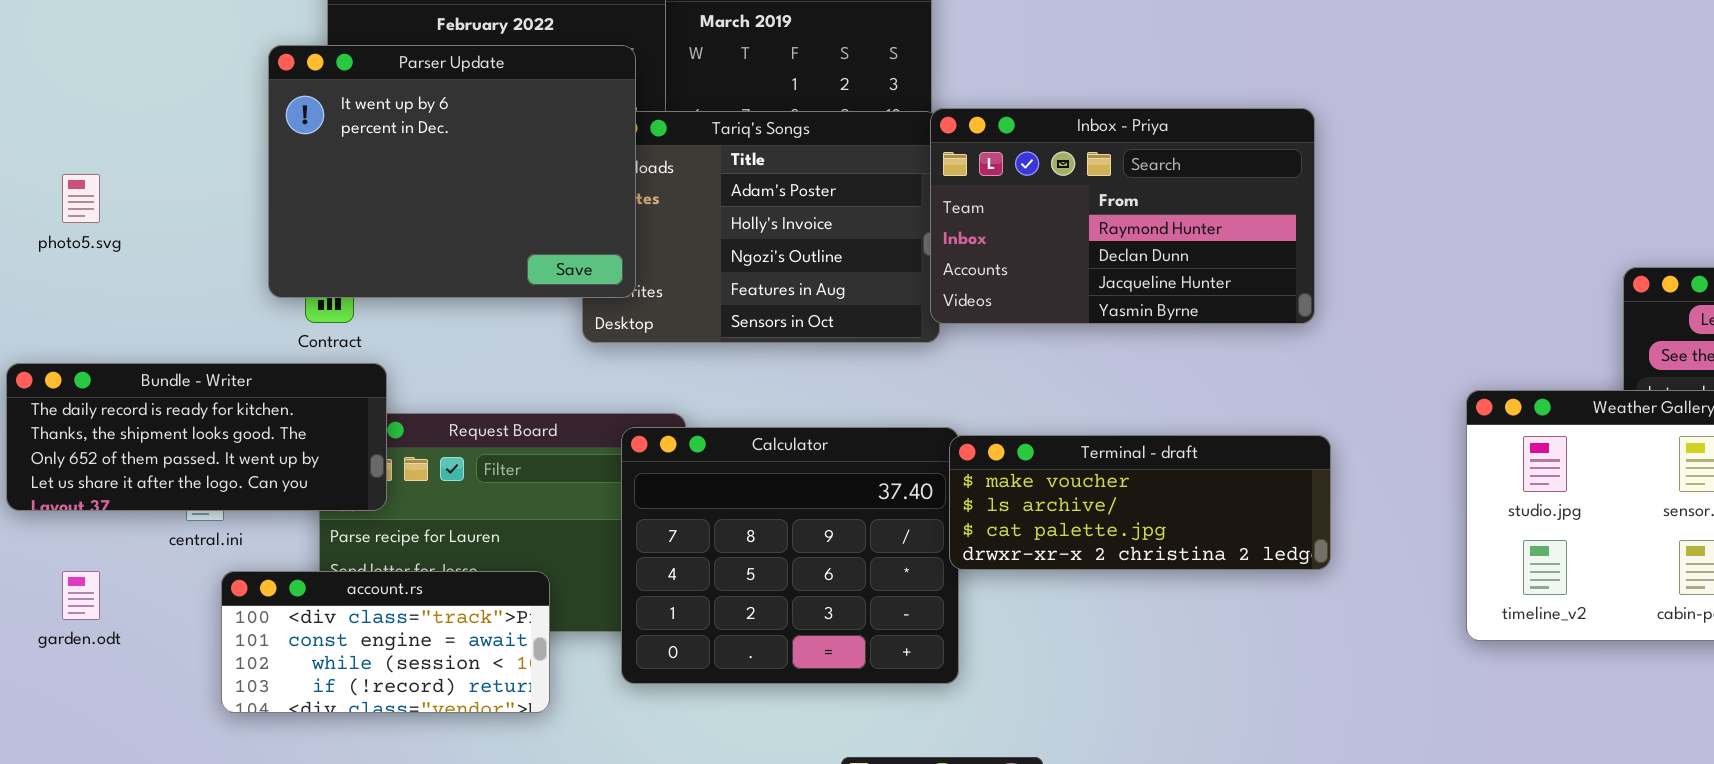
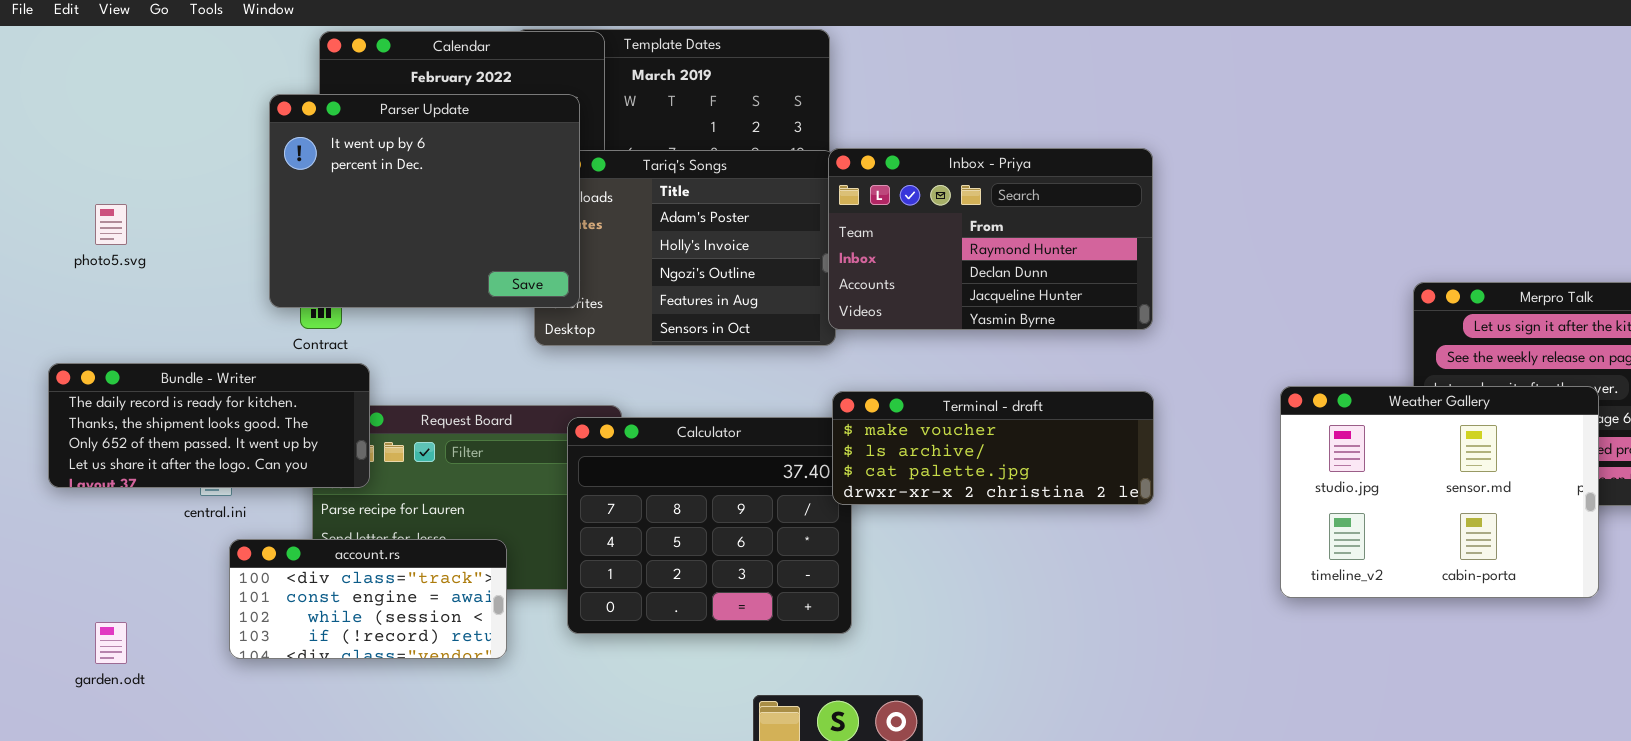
Terminal - draft: [949,435,1331,570] -> [832,391,1154,505], moved
garden.odt: [62,571,100,620] -> [95,622,127,664], moved

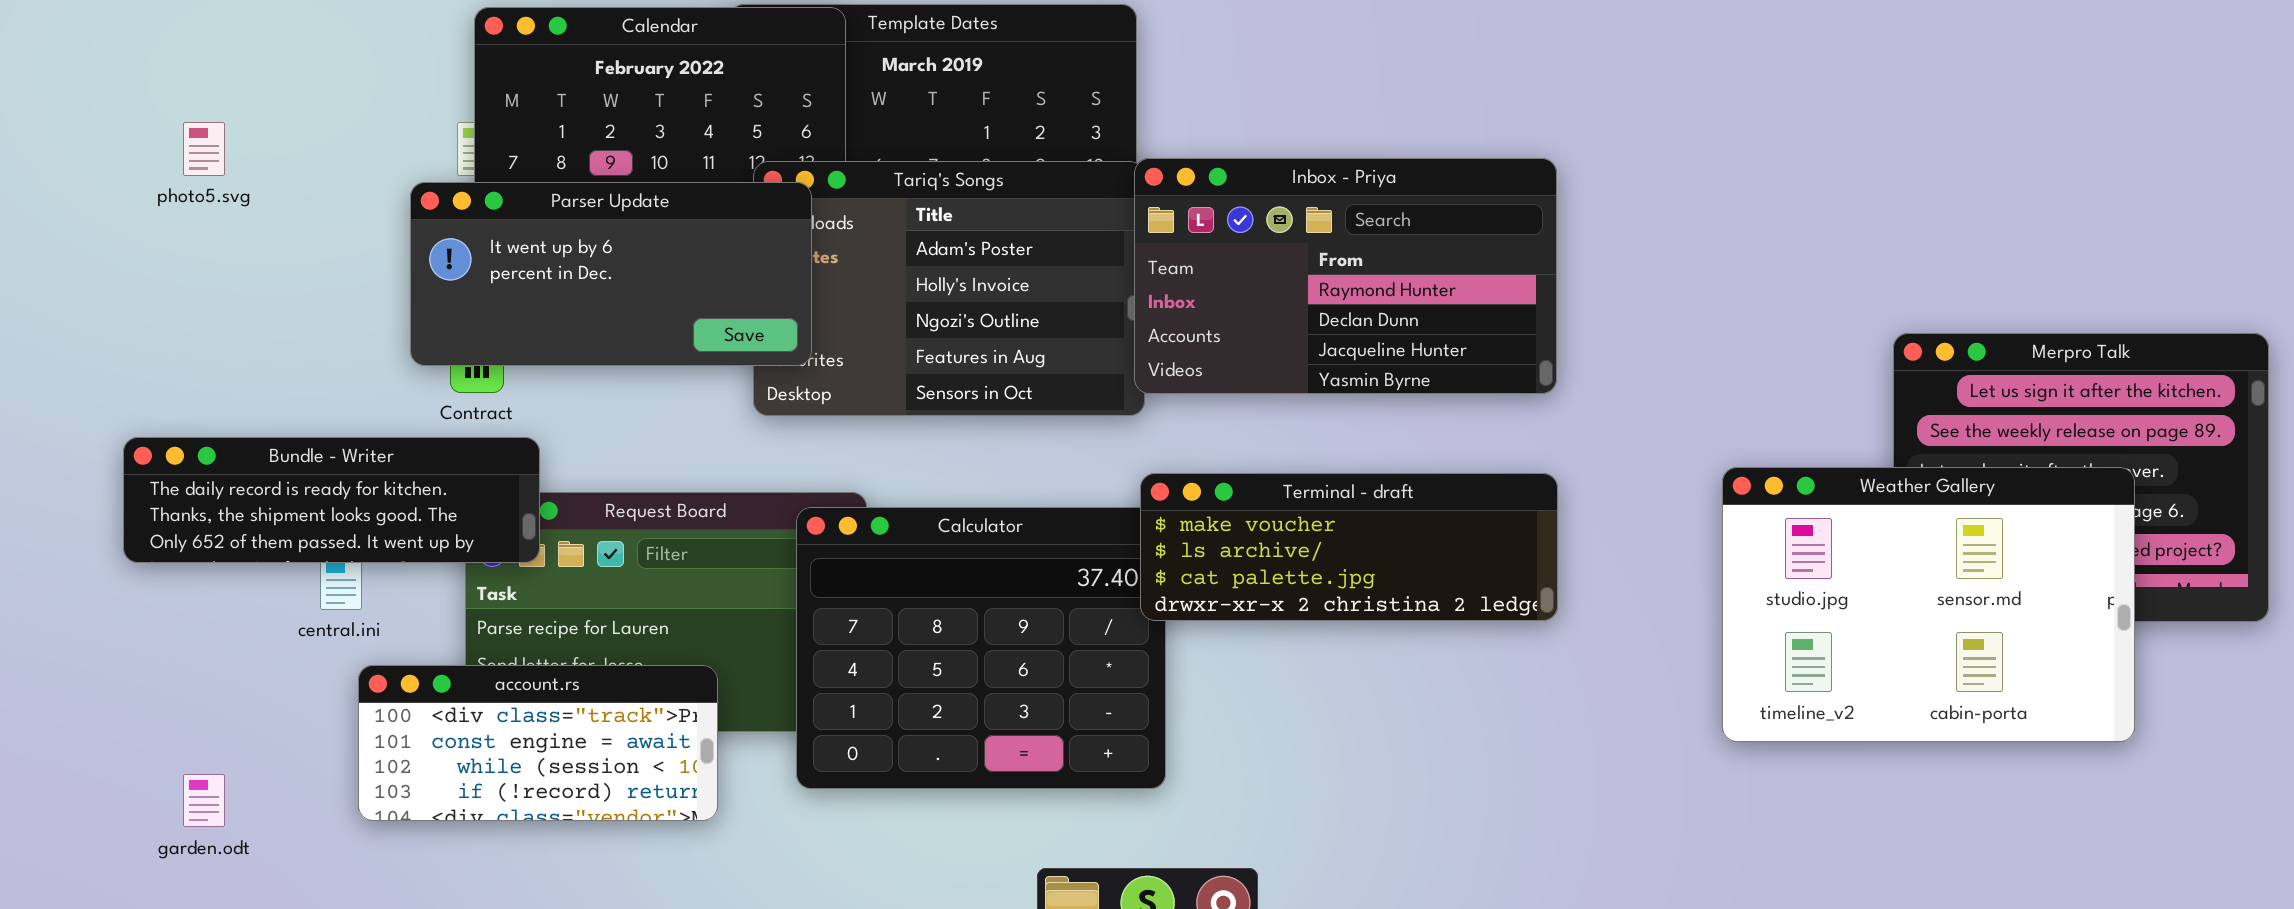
Parser Update: [269,94,580,308] -> [410,182,812,366], resized
photo5.svg: [95,204,127,245] -> [183,122,225,176], moved
Bundle - Writer: [48,363,370,488] -> [123,437,540,563], resized

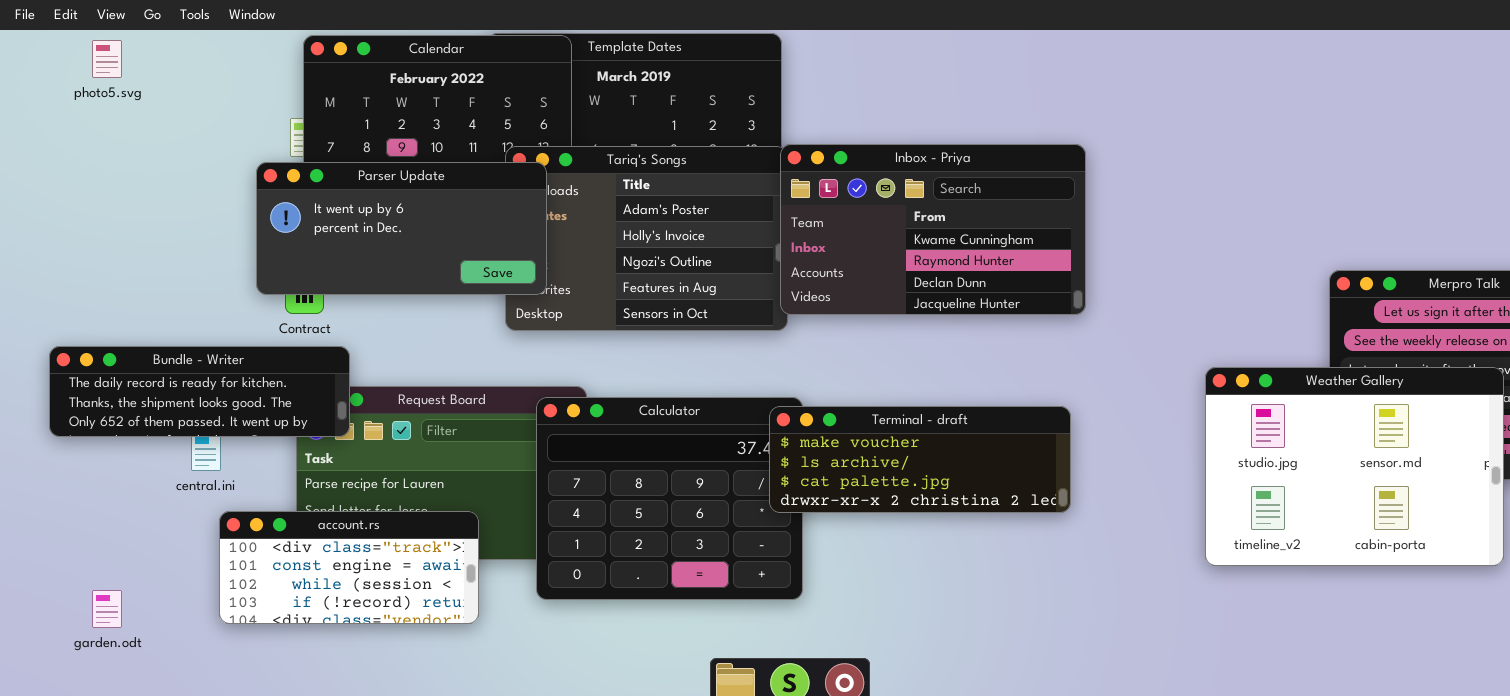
photo5.svg: [183,122,225,176] -> [92,40,122,78], moved
Inbox - Priya: [1134,158,1557,394] -> [780,144,1086,315], scrolled up 1 row
Terminal - draft: [1140,473,1558,621] -> [769,406,1071,513], moved

